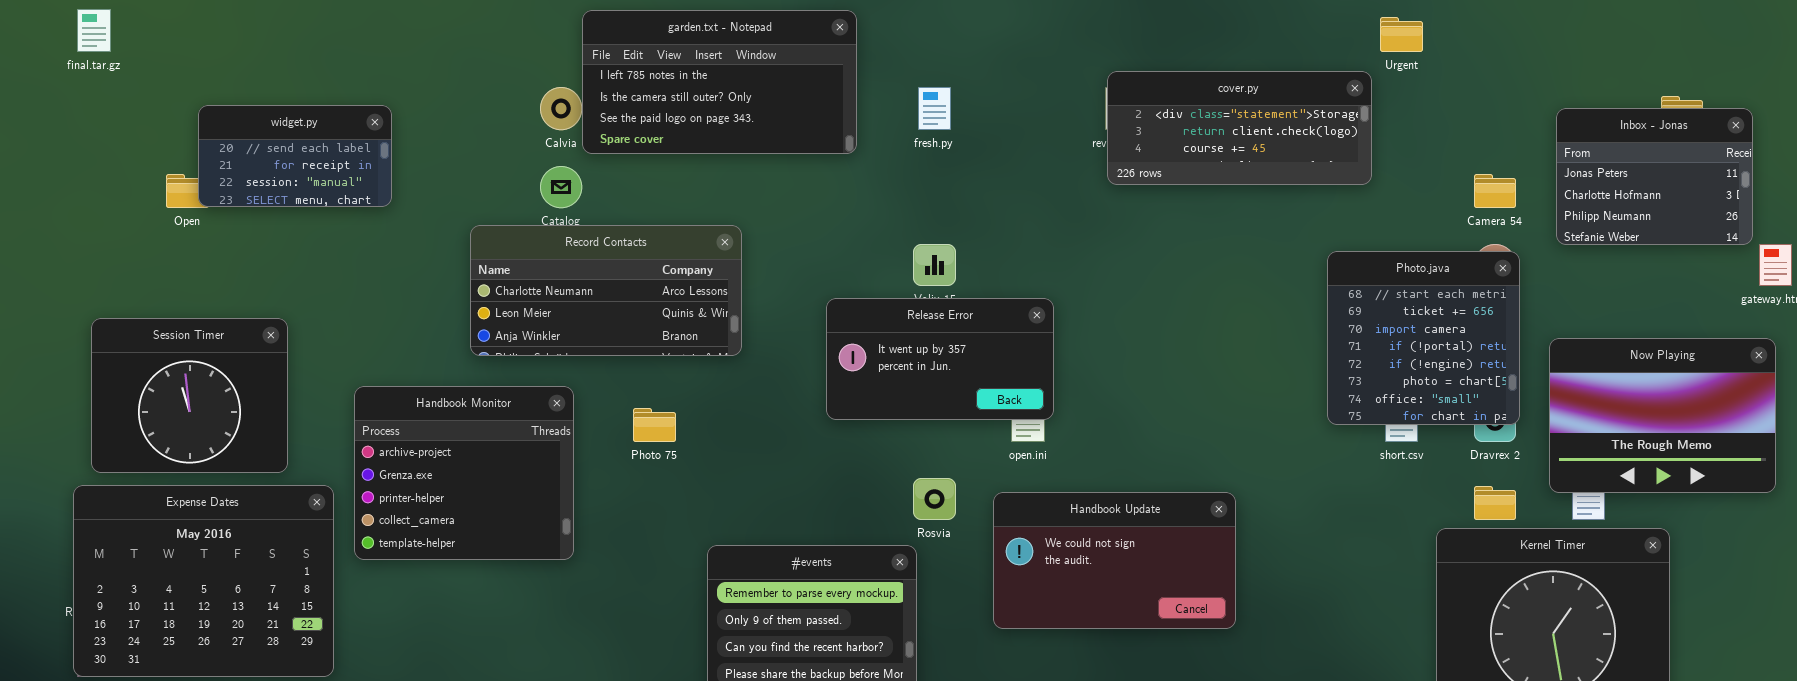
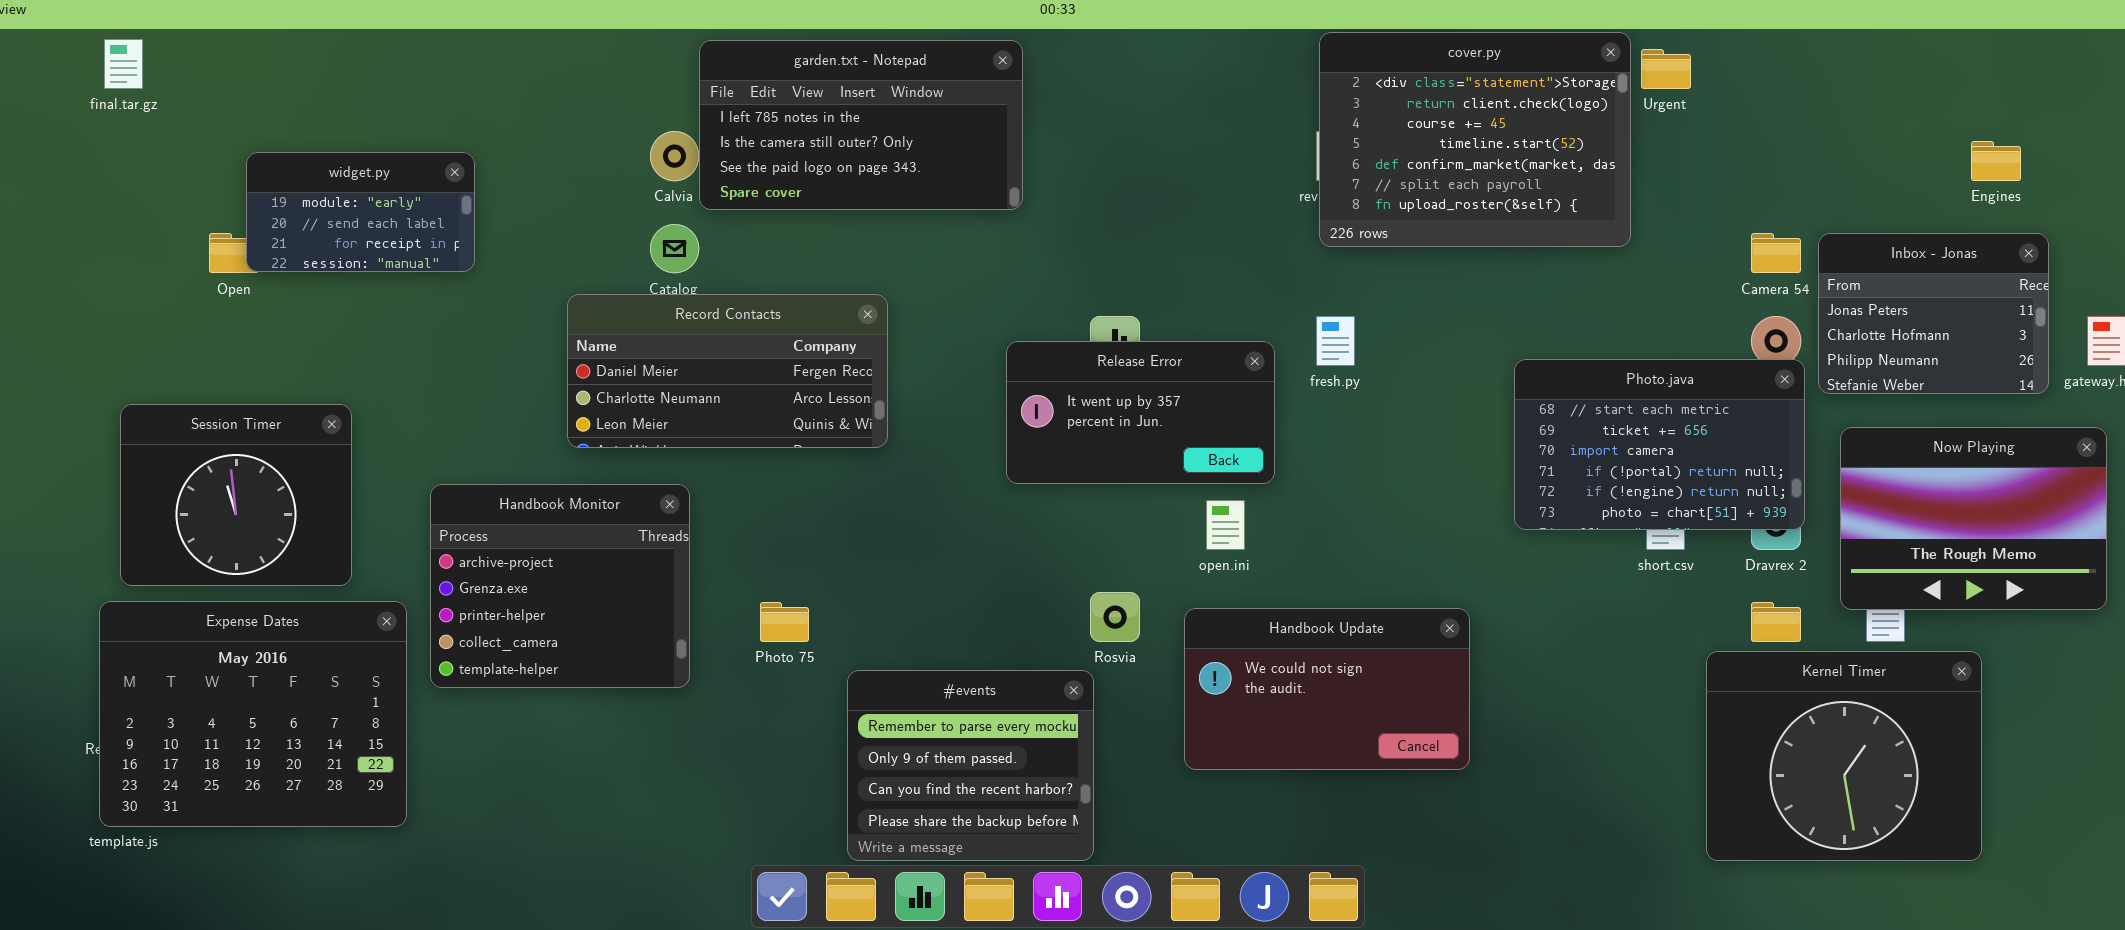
cover.py: [1107,71,1372,185] -> [1319,32,1631,247], resized
fresh.py: [918,87,951,130] -> [1316,316,1355,366], moved
widget.py: [198,105,392,207] -> [246,152,475,272], scrolled up 1 row
Inbox - Jonas: [1556,108,1753,245] -> [1818,233,2049,394], moved
Record Contacts: [470,225,742,356] -> [567,294,888,448], scrolled up 1 row
Photo.java: [1327,251,1520,425] -> [1514,359,1805,530], resized
Release Error: [826,298,1054,420] -> [1006,341,1275,484], moved
Photo 75: [633,408,676,442] -> [760,602,809,642], moved

